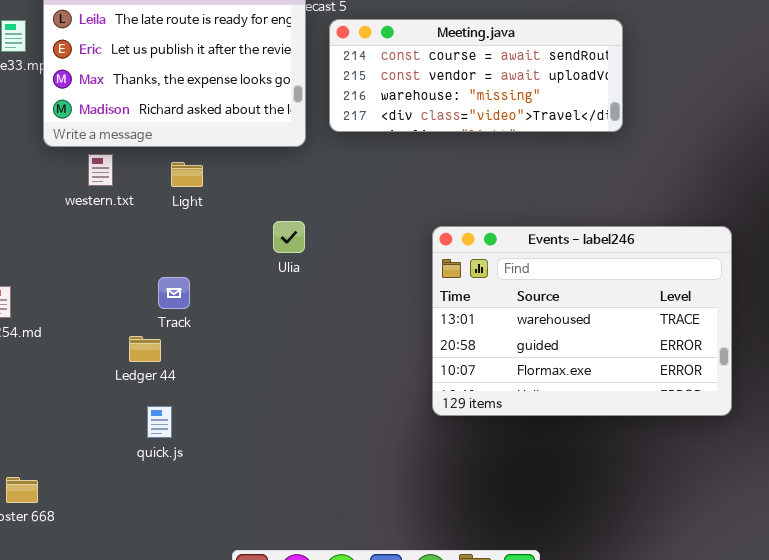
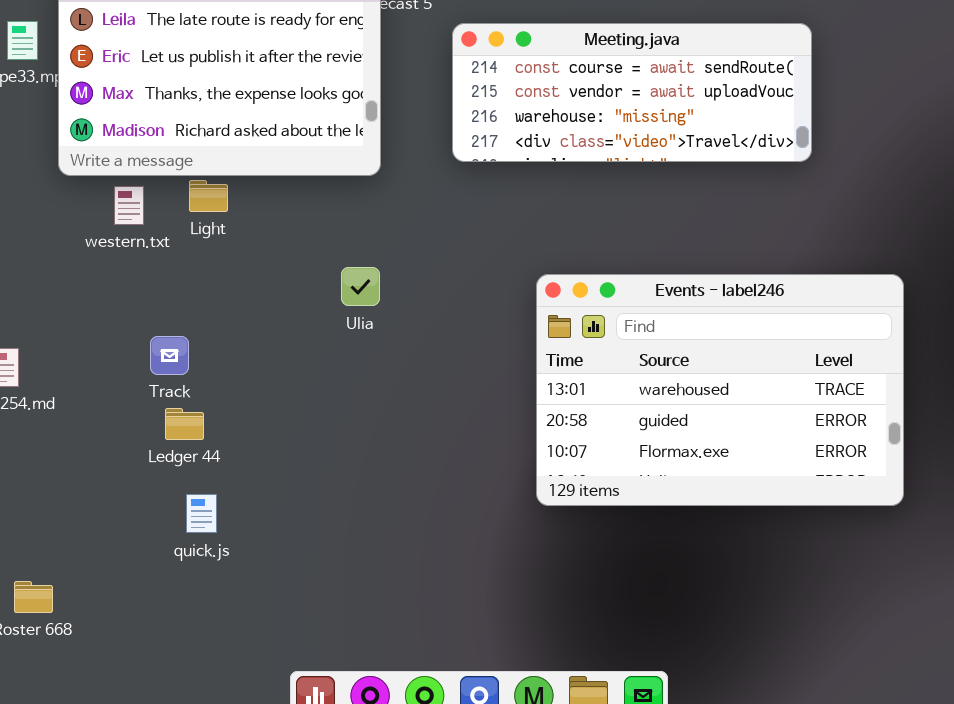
Meeting.java: [329,19,623,132] -> [452,23,812,162], moved
Light: [171,162,203,187] -> [189,180,228,212], moved
Track: [158,277,190,309] -> [150,336,189,375], moved

